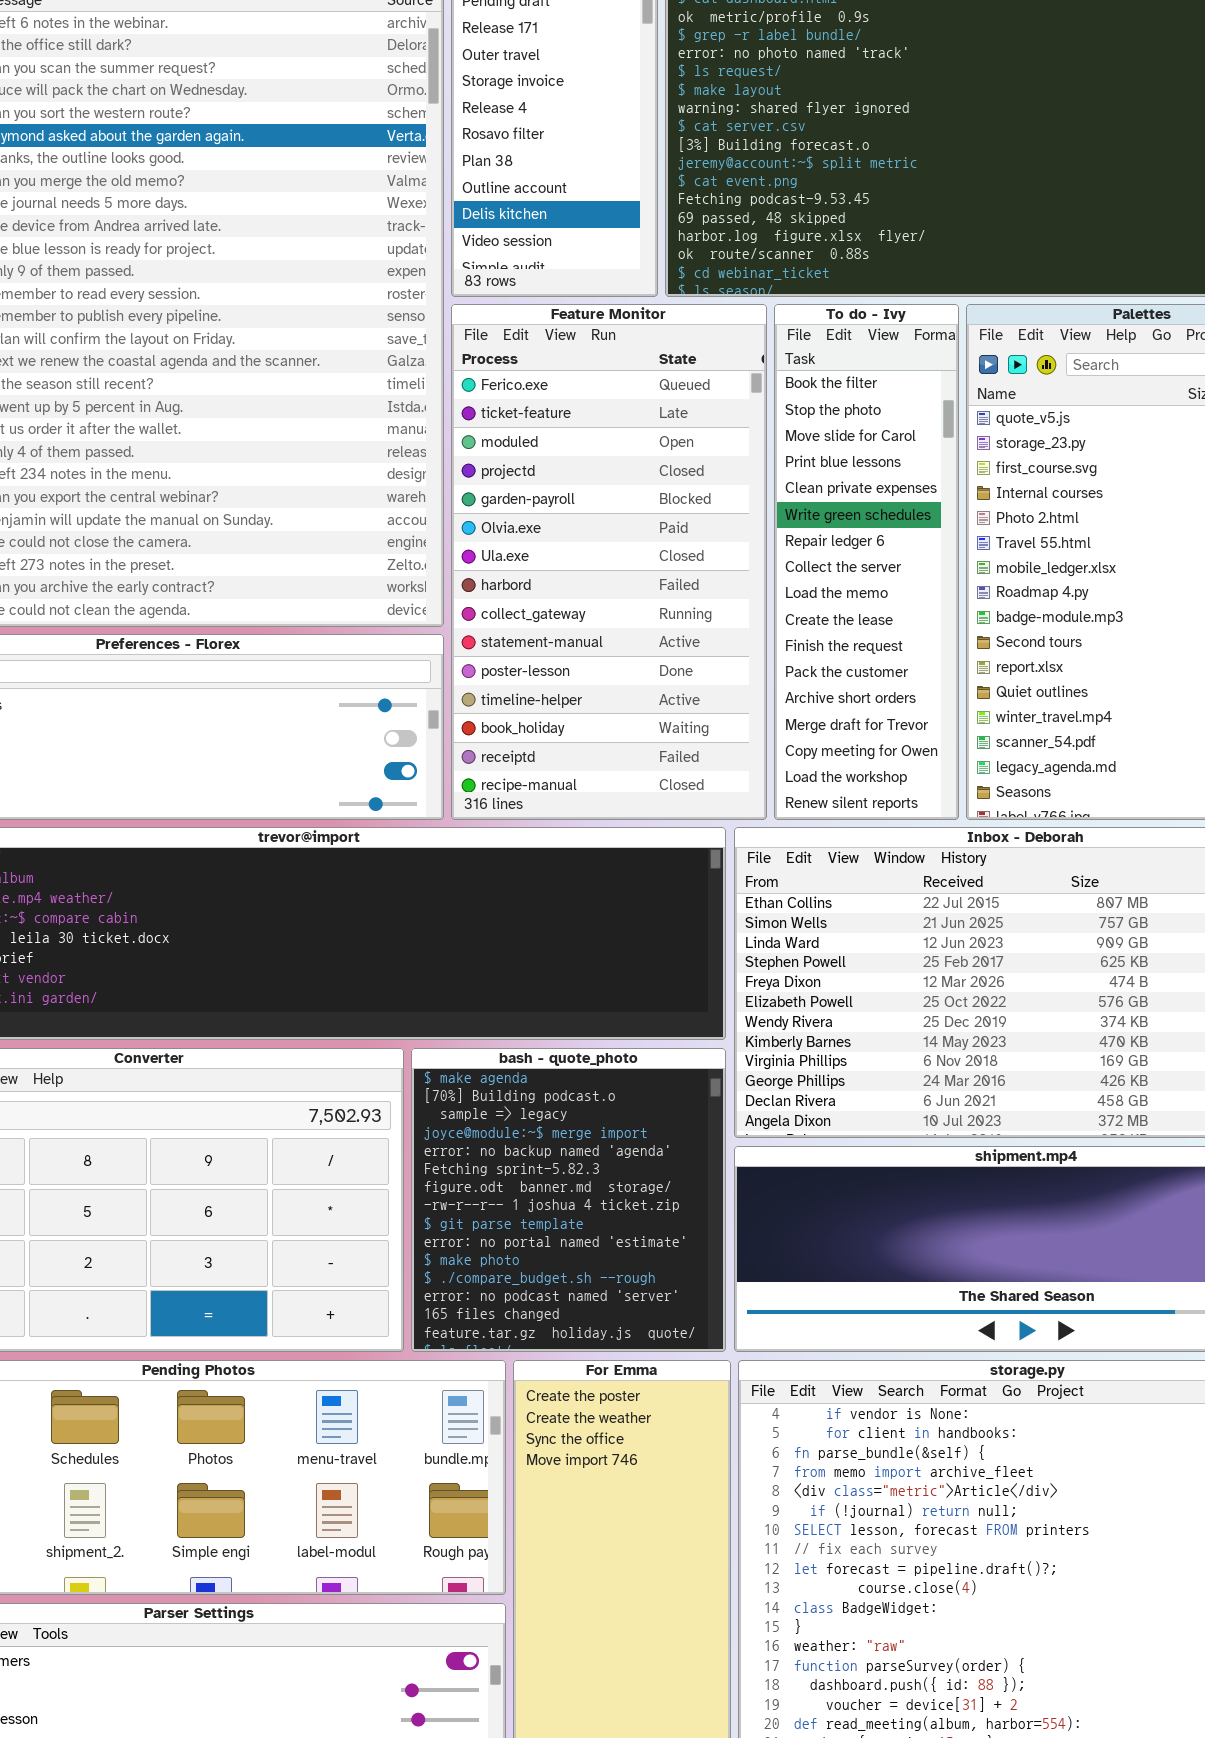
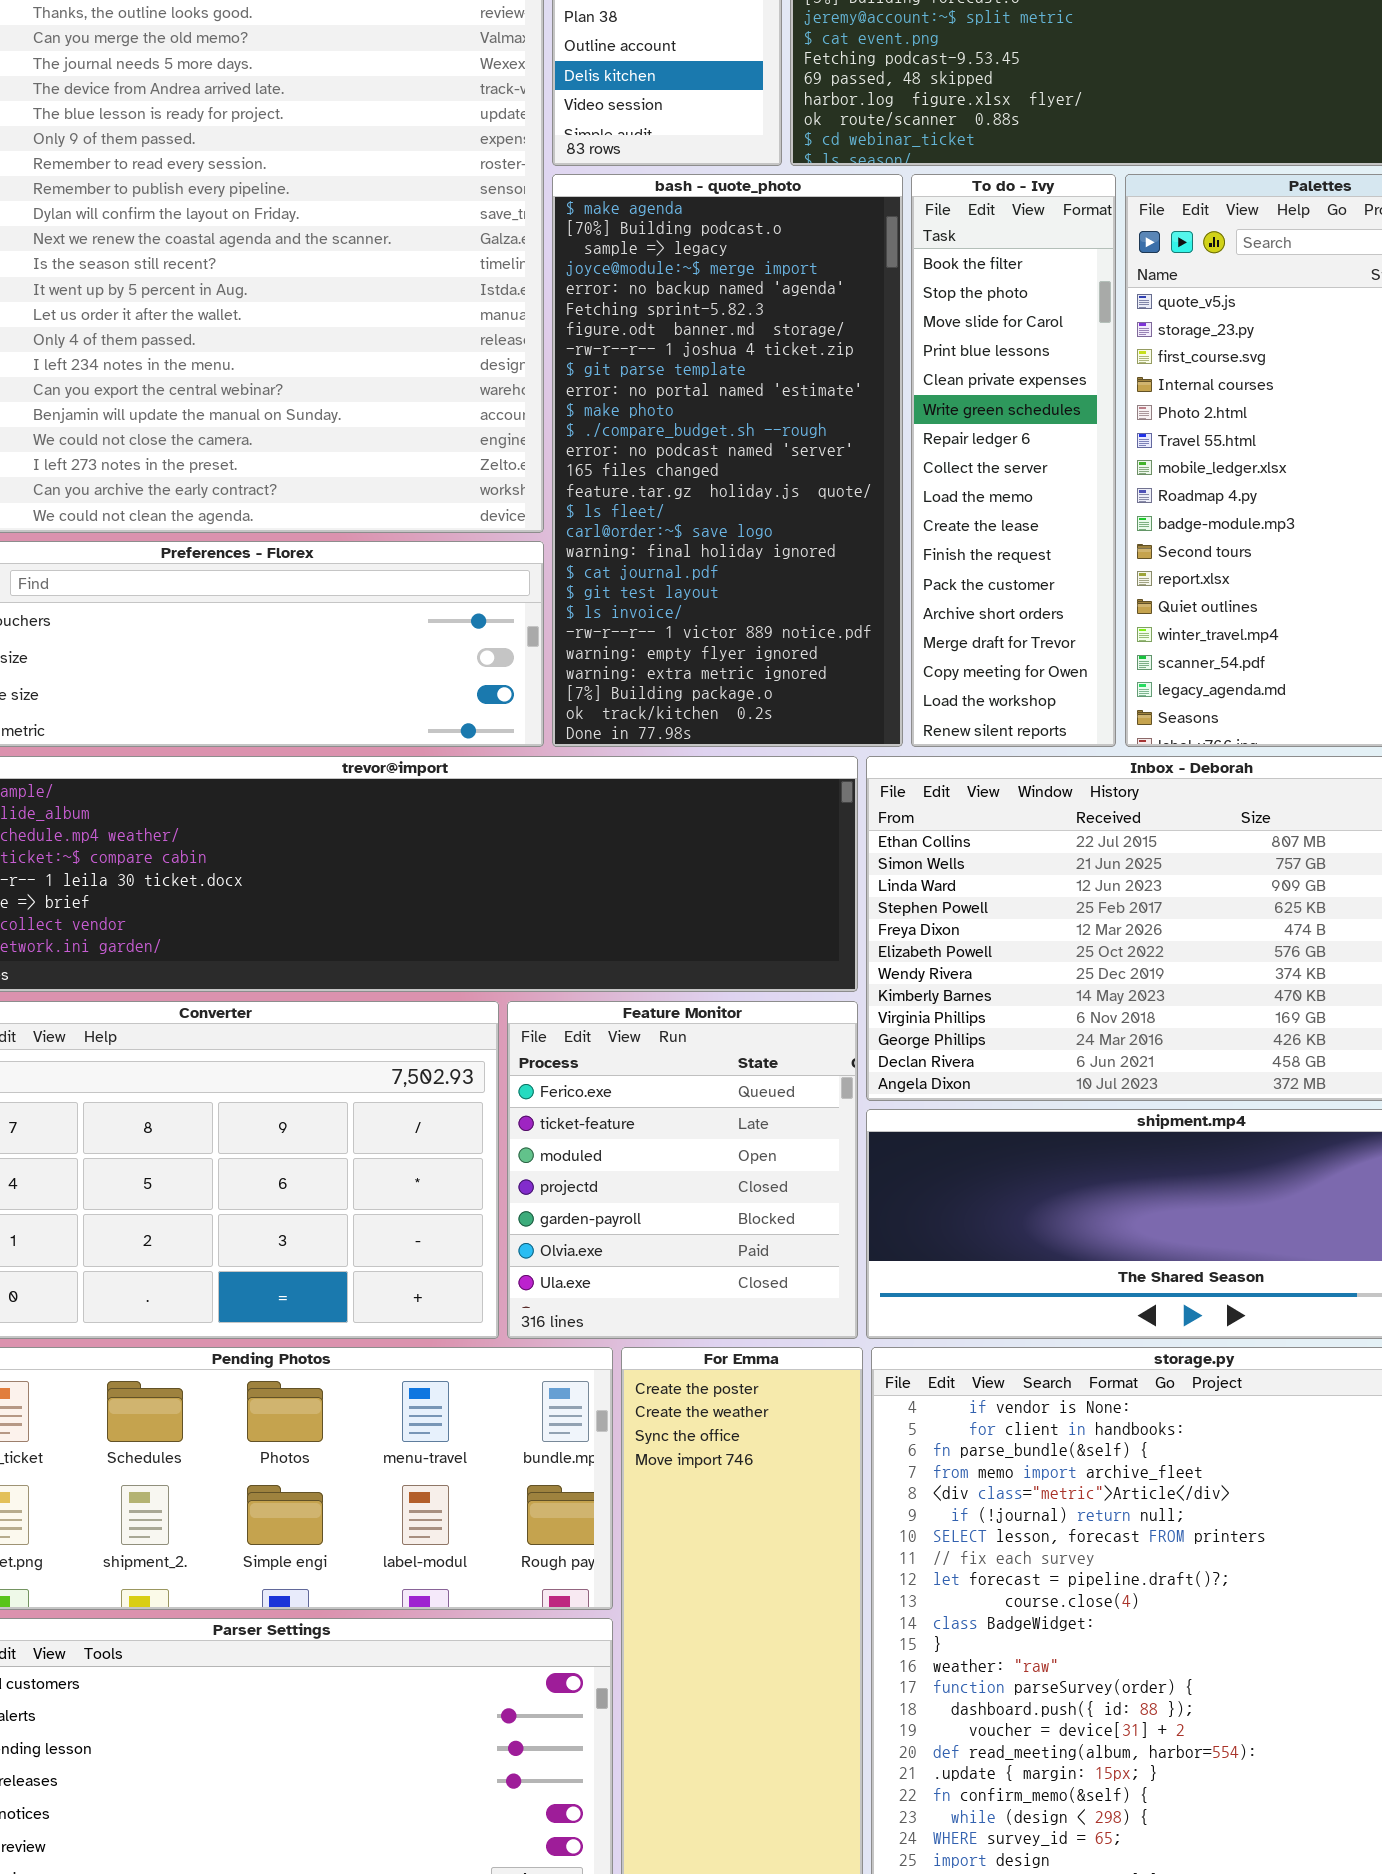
Feature Monitor: [451,304,767,820] -> [507,1001,858,1339], moved, resized
bash - quote_photo: [411,1048,726,1352] -> [552,174,903,747], moved, resized

